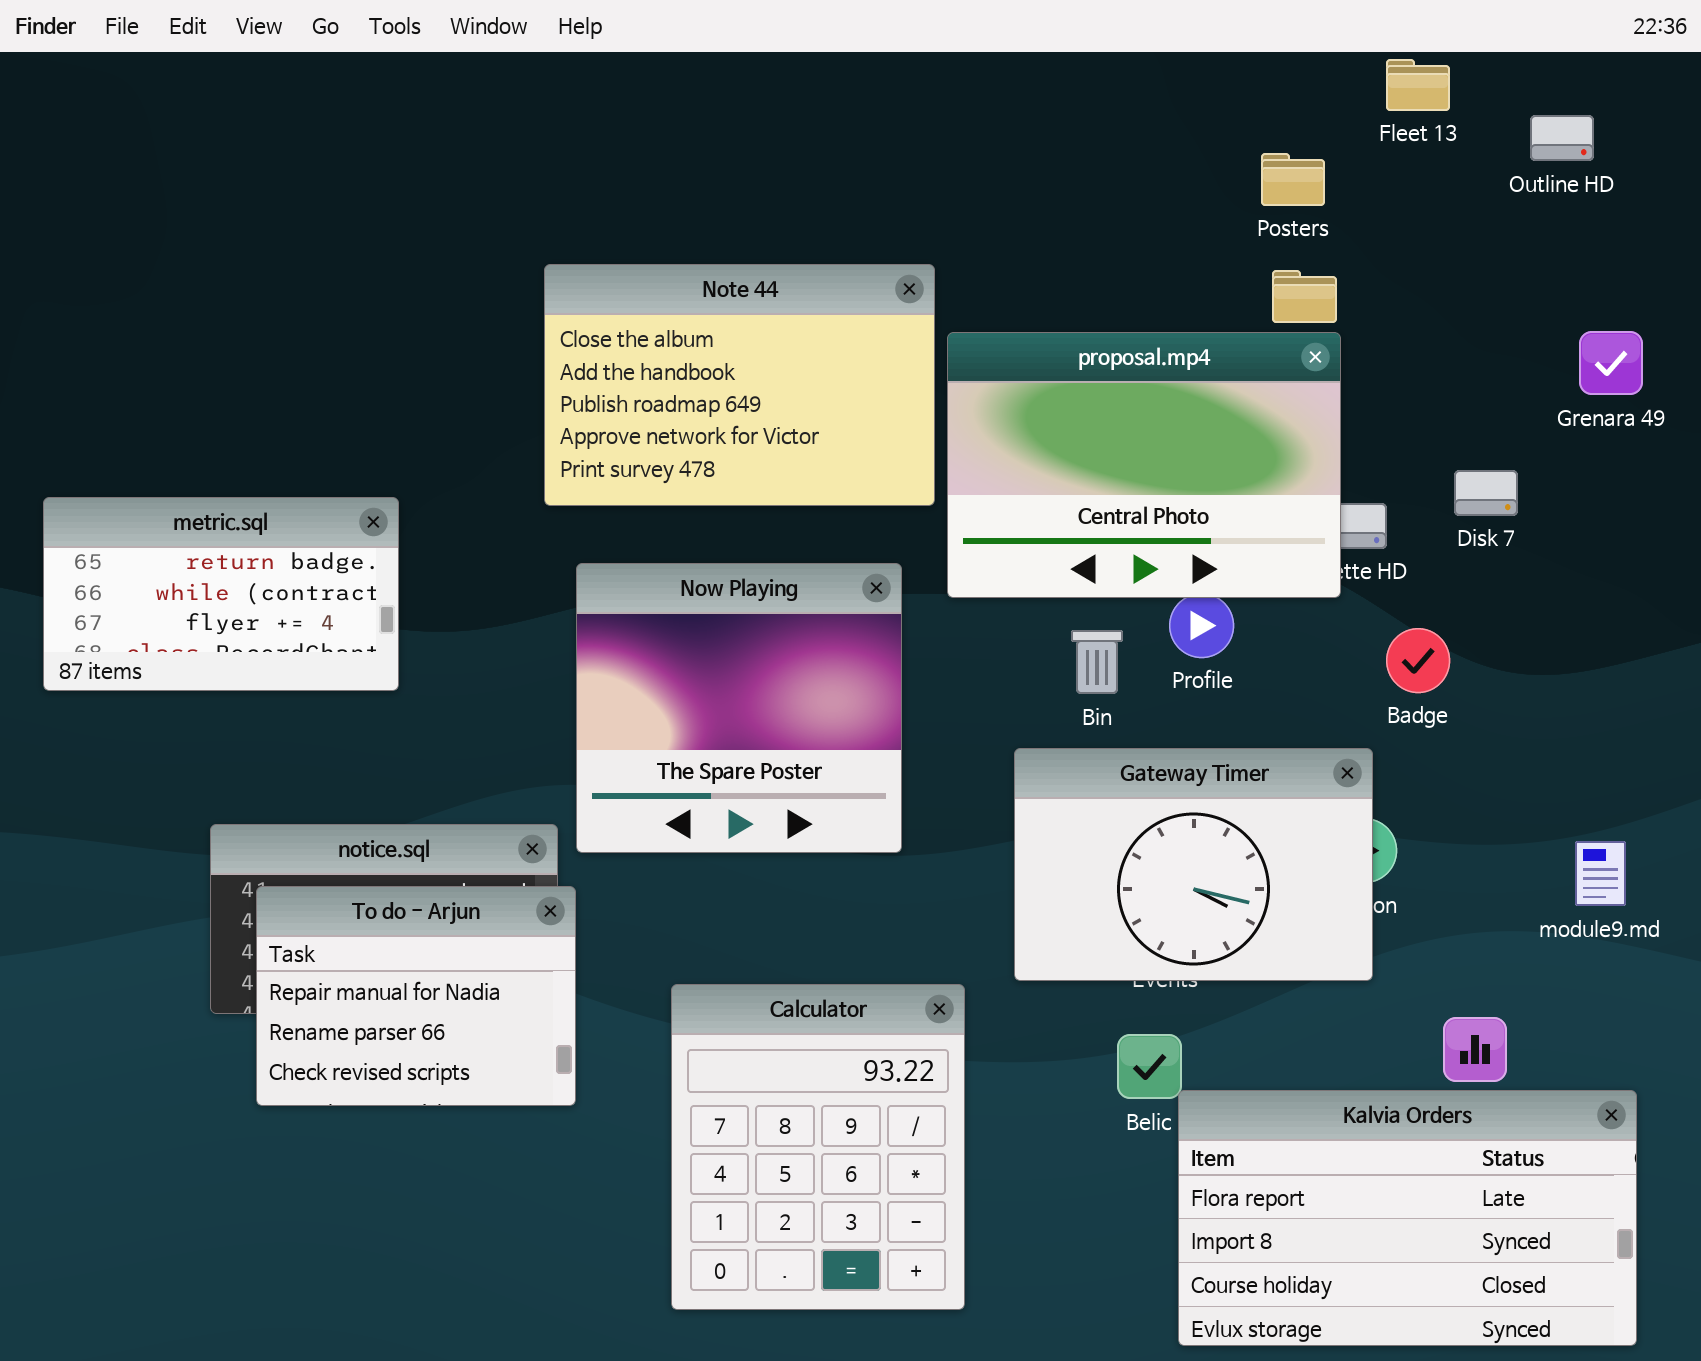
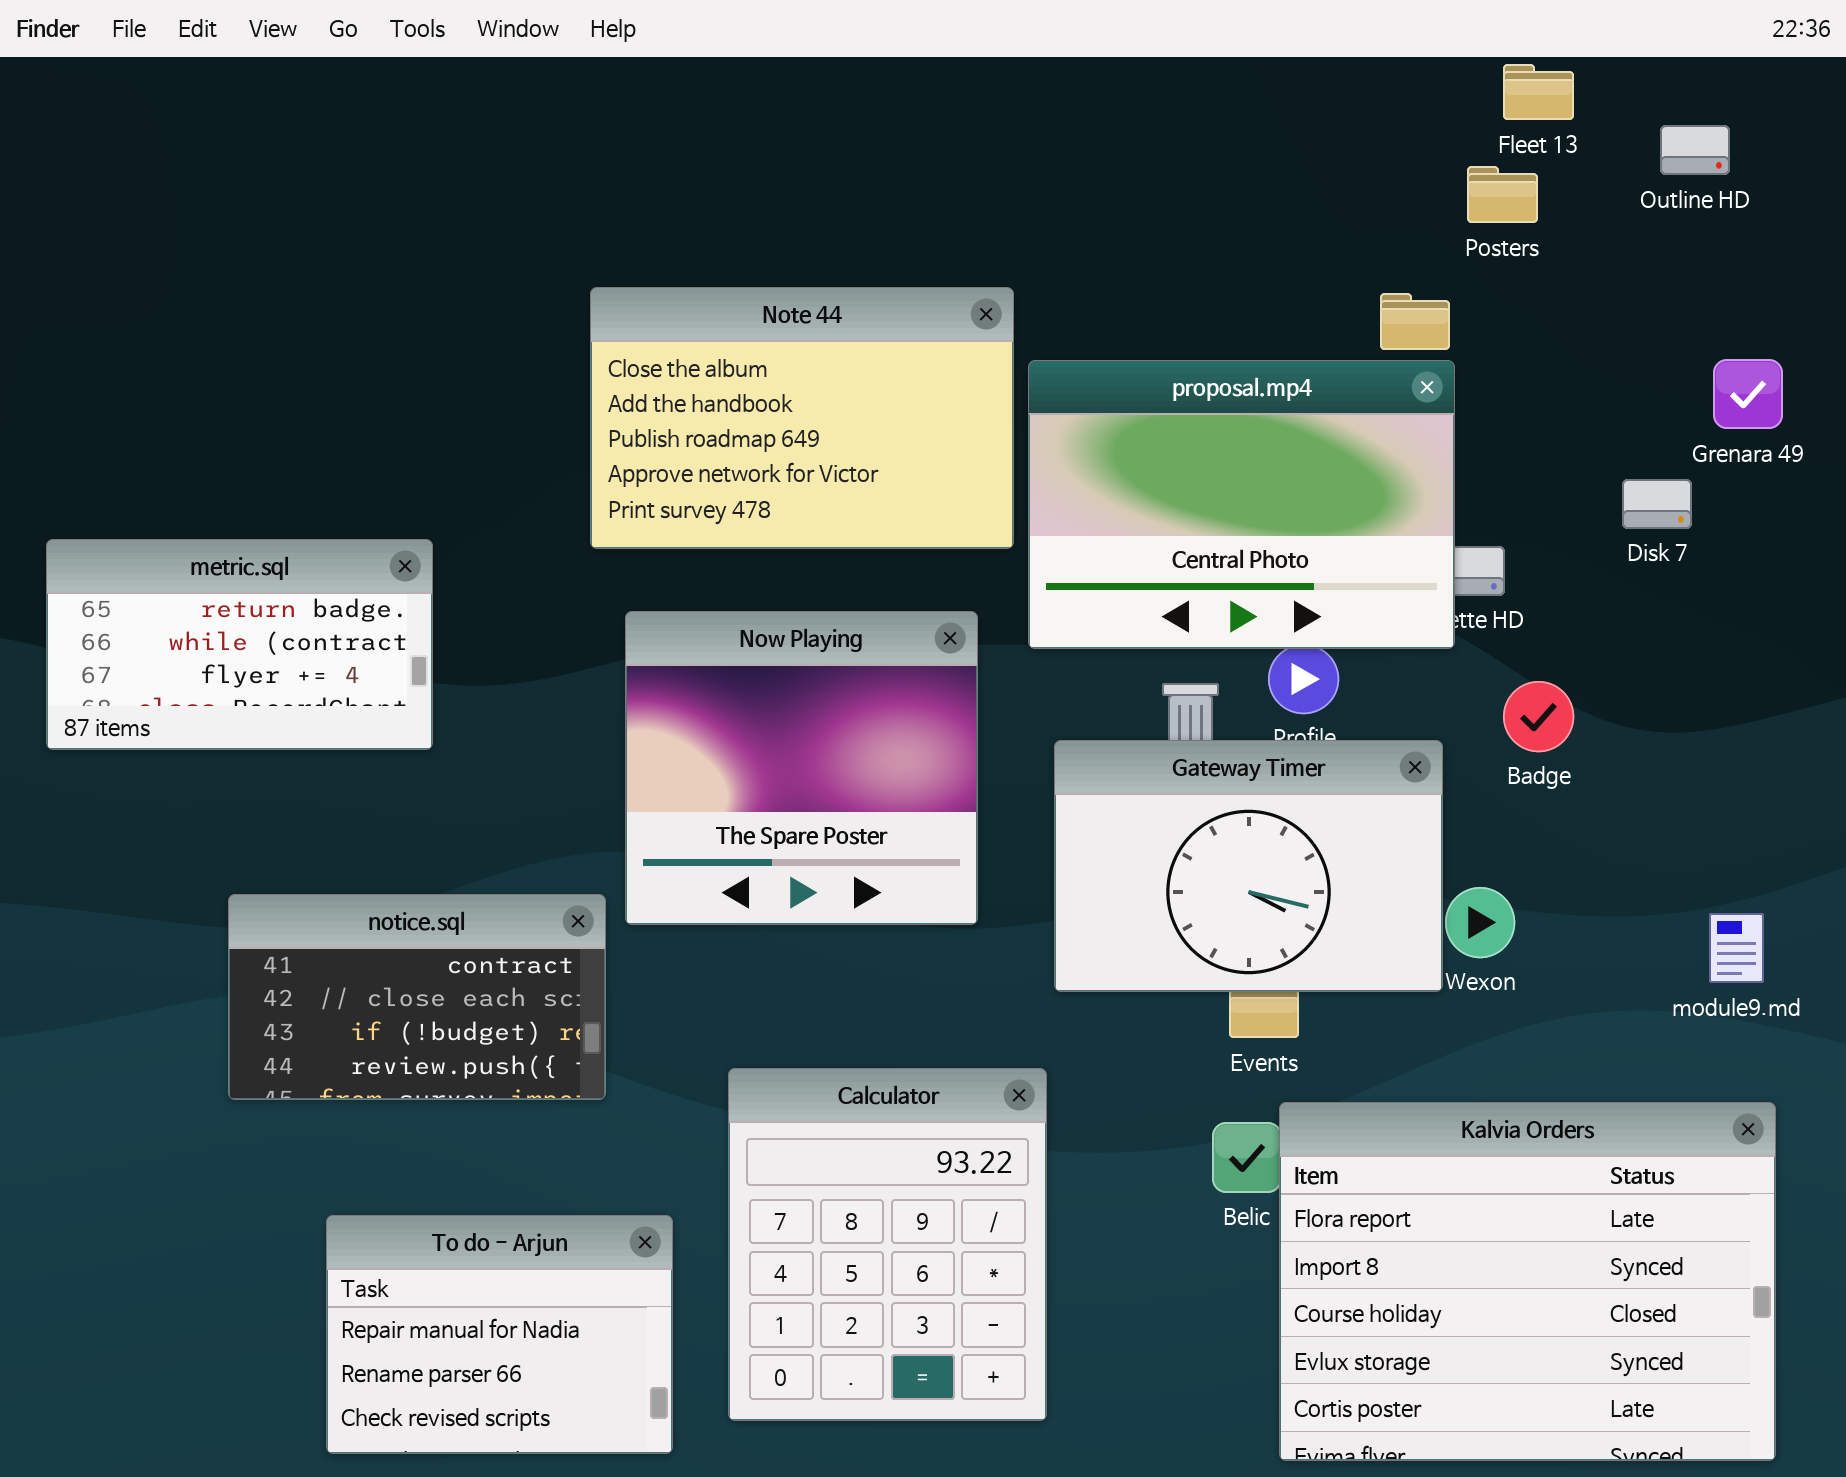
Posters: [1261,153,1325,206] -> [1467,166,1538,223], moved
Disk 7: [1454,470,1518,516] -> [1622,479,1692,529], moved
Gateway Timer: [1014,748,1373,981] -> [1054,740,1443,992], moved
To do - Arjun: [256,886,576,1106] -> [326,1215,673,1454], moved
Kalvia Orders: [1178,1090,1637,1346] -> [1279,1102,1776,1461], resized

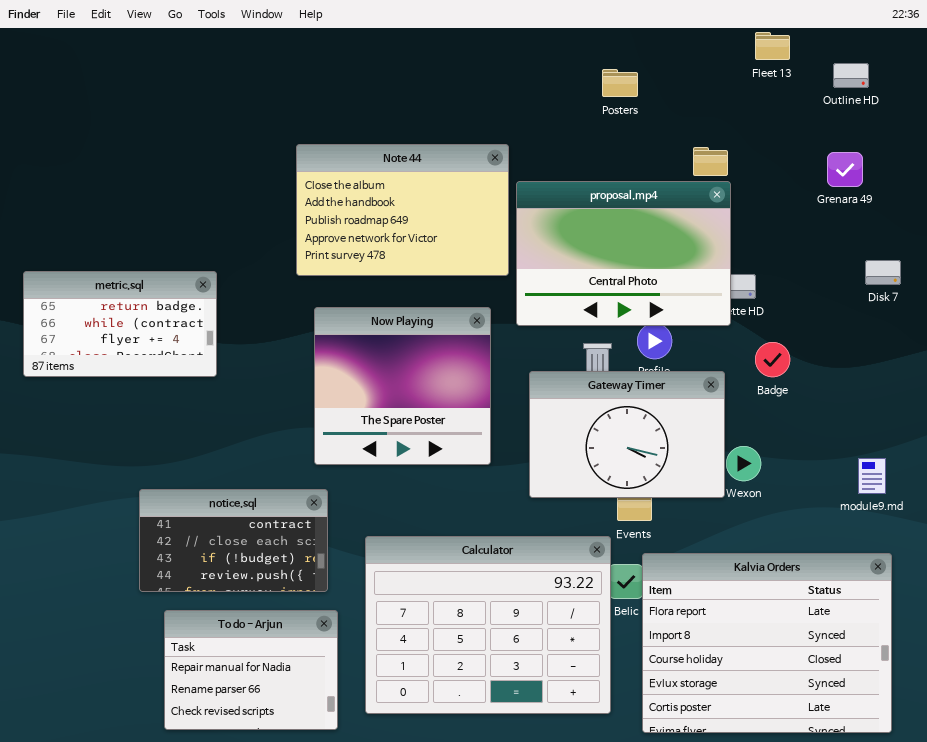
Posters: [1467,166,1538,223] -> [602,69,638,97], moved
Grenara 49: [1713,359,1783,429] -> [827,152,863,187], moved
Disk 7: [1622,479,1692,529] -> [865,260,901,285], moved
notice.sql: [228,894,606,1100] -> [139,489,328,592], moved
Calculator: [728,1068,1047,1421] -> [365,536,611,714], resized

